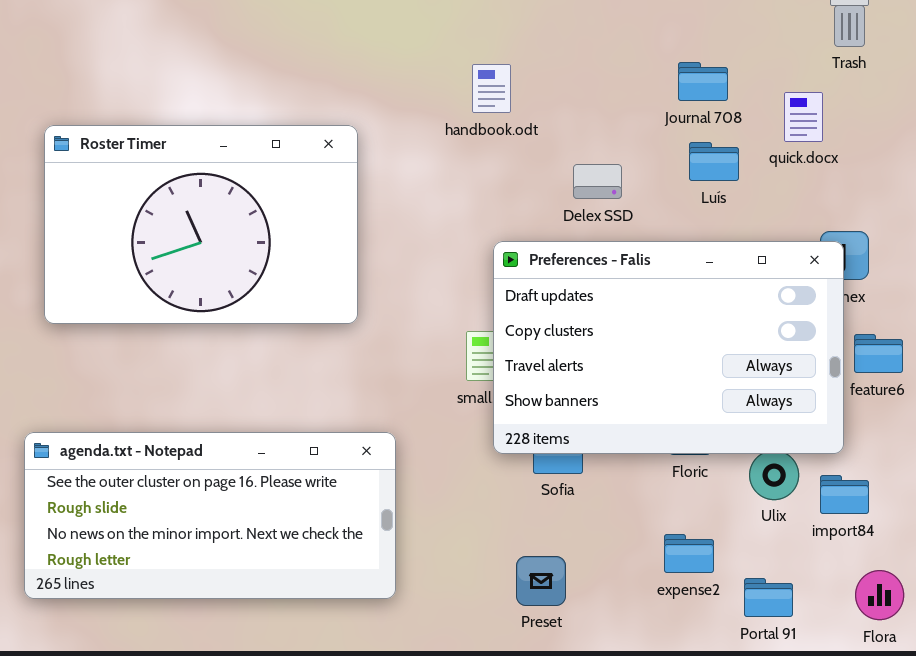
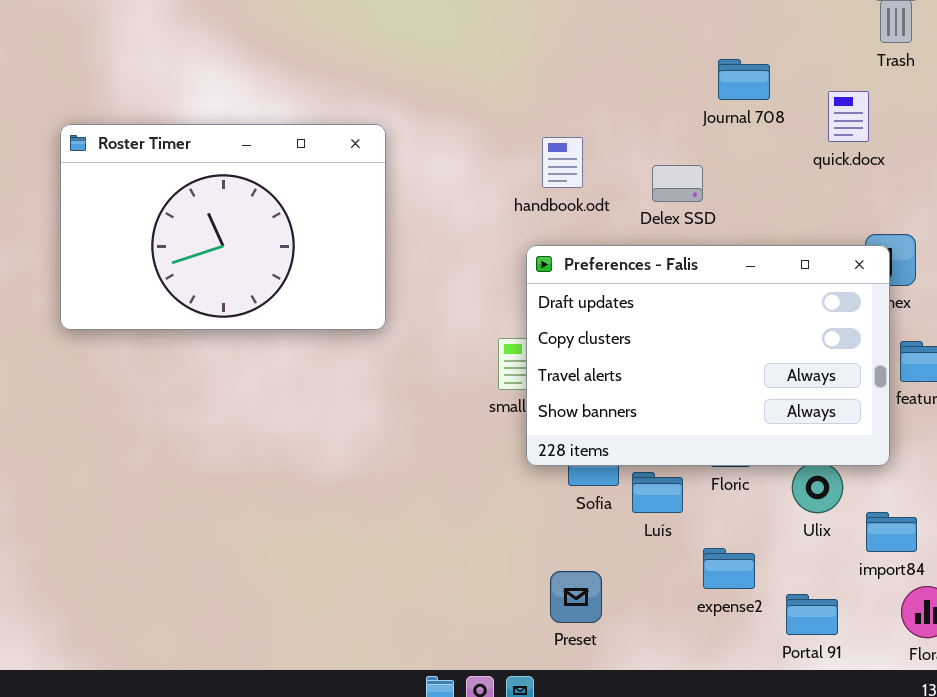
handbook.odt: [472,64,511,113] -> [542,137,583,188], moved
Luís: [689,142,739,181] -> [632,472,683,513], moved
Delex SSD: [573,164,622,199] -> [652,165,703,202], moved
agenda.txt - Notepad: [24,432,396,599] -> none, closed
import84: [820,475,869,514] -> [866,512,917,552], moved

